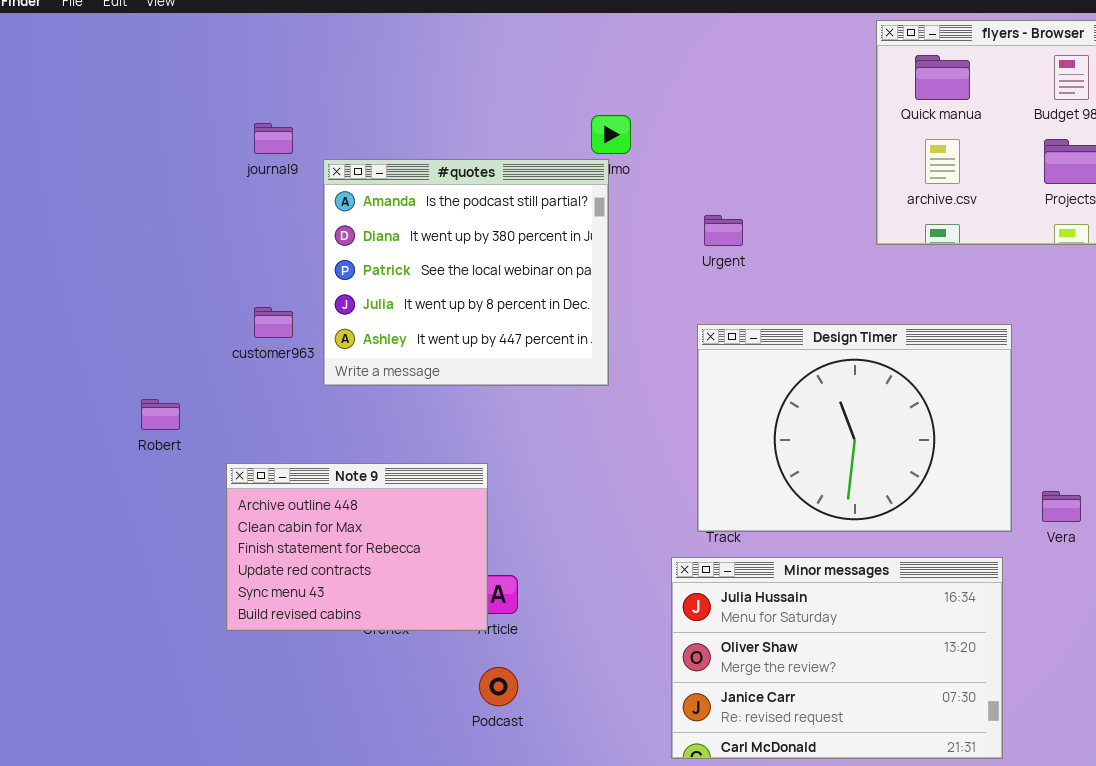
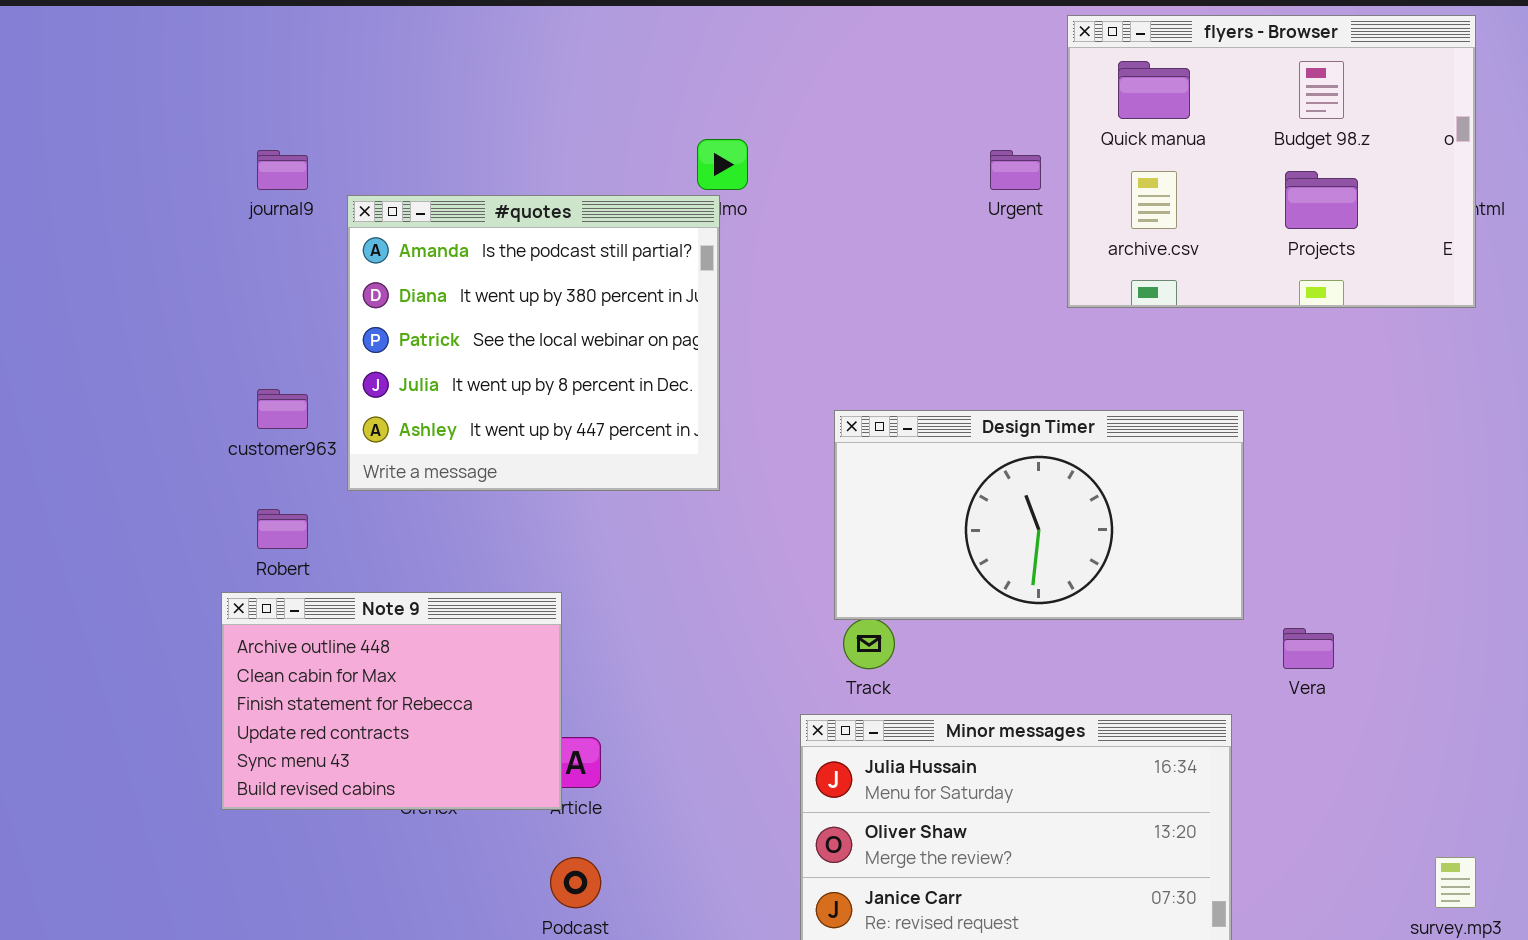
Urgent: [704,215,743,246] -> [990,150,1041,190], moved
Design Timer: [697,324,1012,532] -> [834,410,1244,620], resized
Robert: [141,399,180,430] -> [257,509,308,549], moved

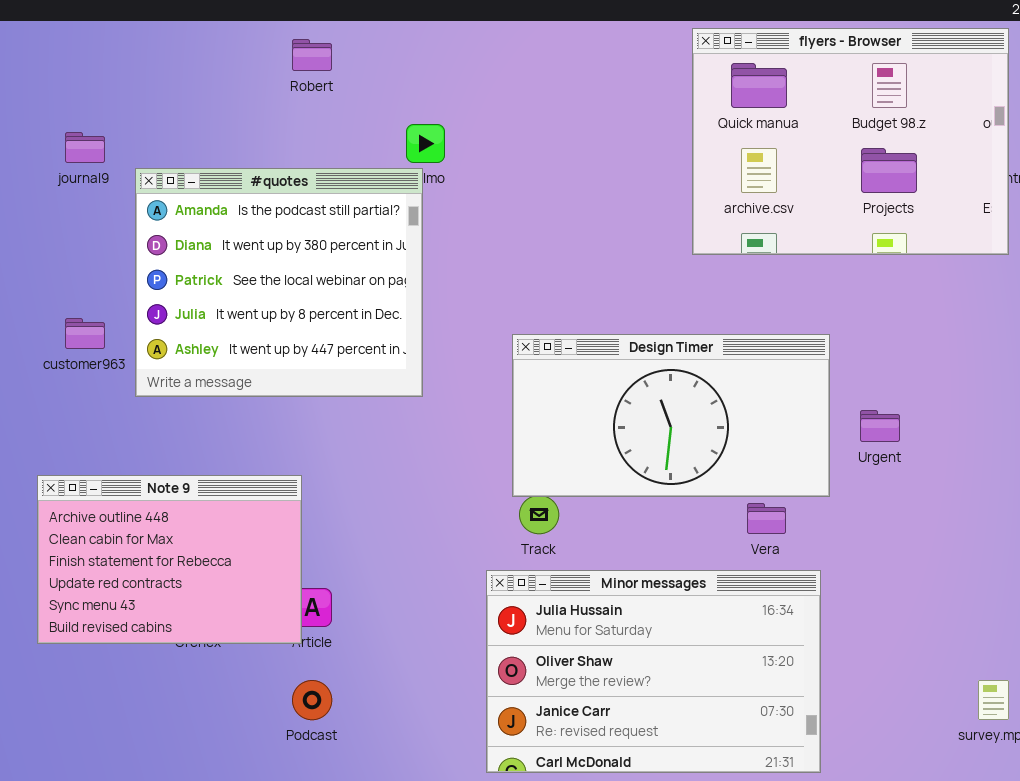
Urgent: [990,150,1041,190] -> [860,410,900,442], moved
Robert: [257,509,308,549] -> [292,39,332,71], moved
Vera: [1283,628,1334,669] -> [747,503,786,534], moved

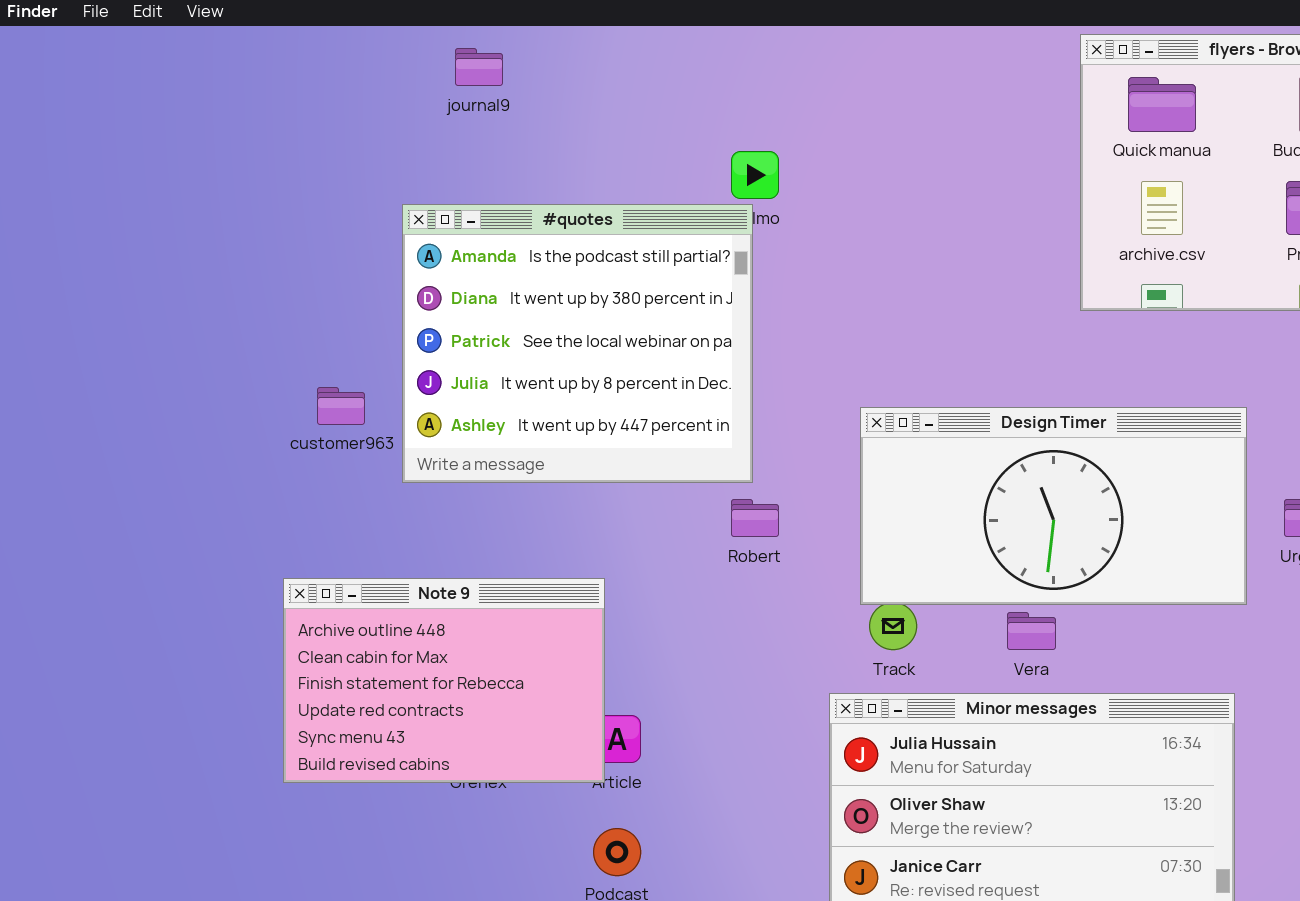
Robert: [292,39,332,71] -> [731,499,779,537], moved
journal9: [65,132,105,163] -> [455,48,503,86], moved
Vera: [747,503,786,534] -> [1007,612,1056,650], moved

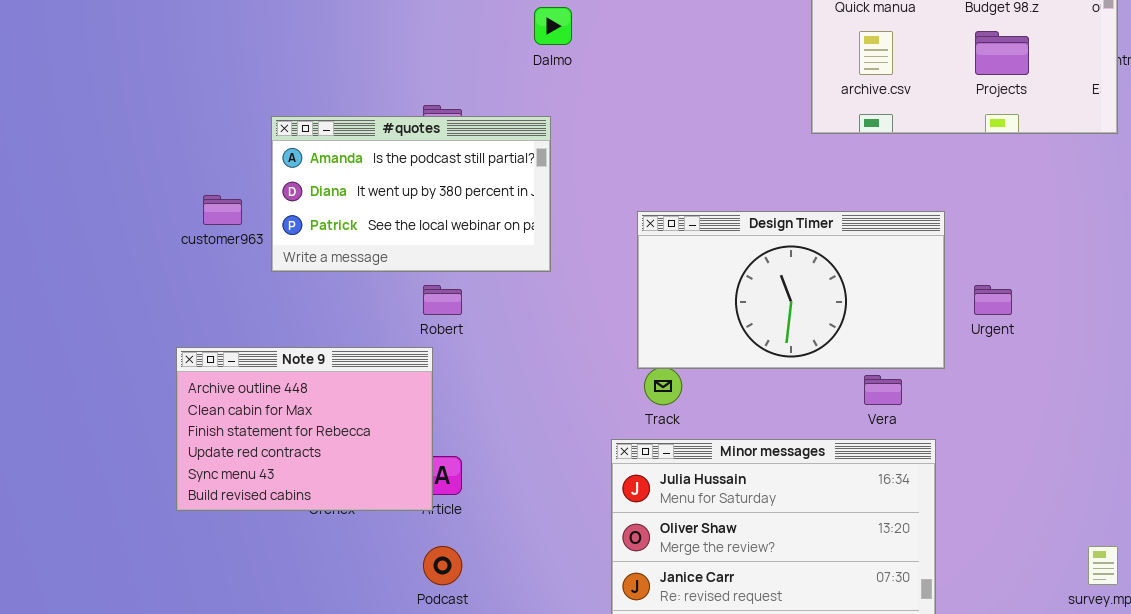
#quotes: [402,204,753,483] -> [271,116,551,272], resized
Robert: [731,499,779,537] -> [423,285,462,315], moved
Vera: [1007,612,1056,650] -> [864,375,902,405], moved

